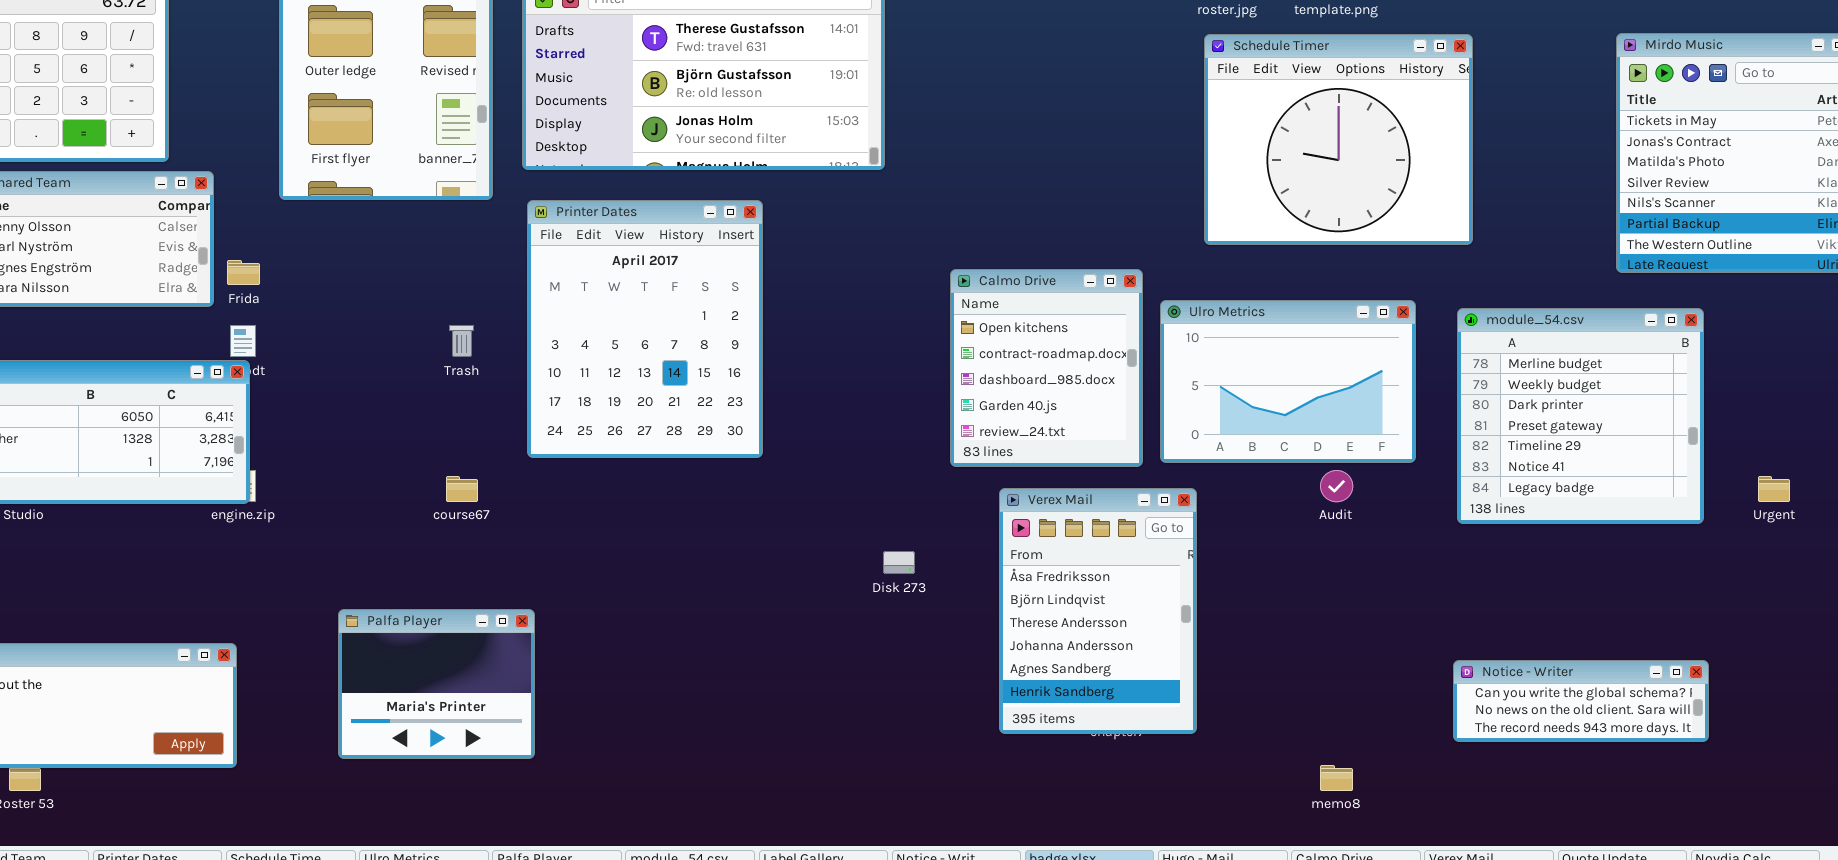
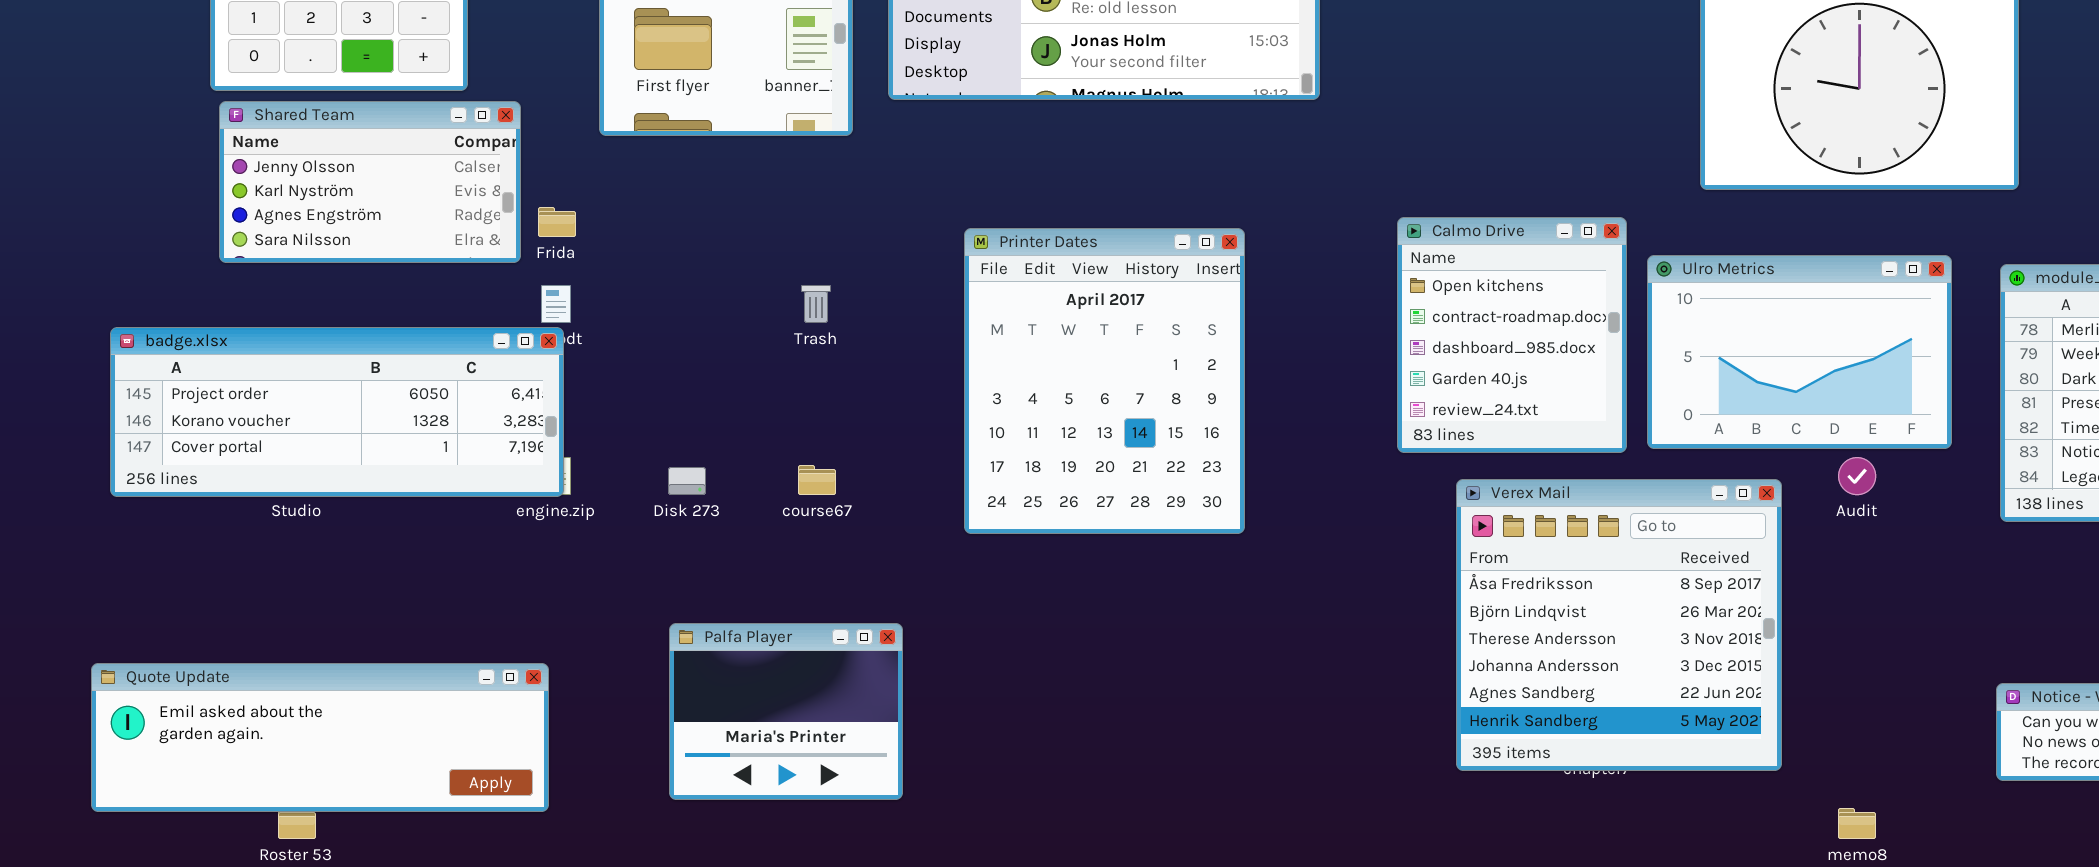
Printer Dates: [527,200,763,458] -> [964,228,1245,534], moved
Verex Mail: [999,488,1197,734] -> [1456,479,1782,771], resized
Disk 273: [883,551,915,574] -> [668,467,706,495], moved

